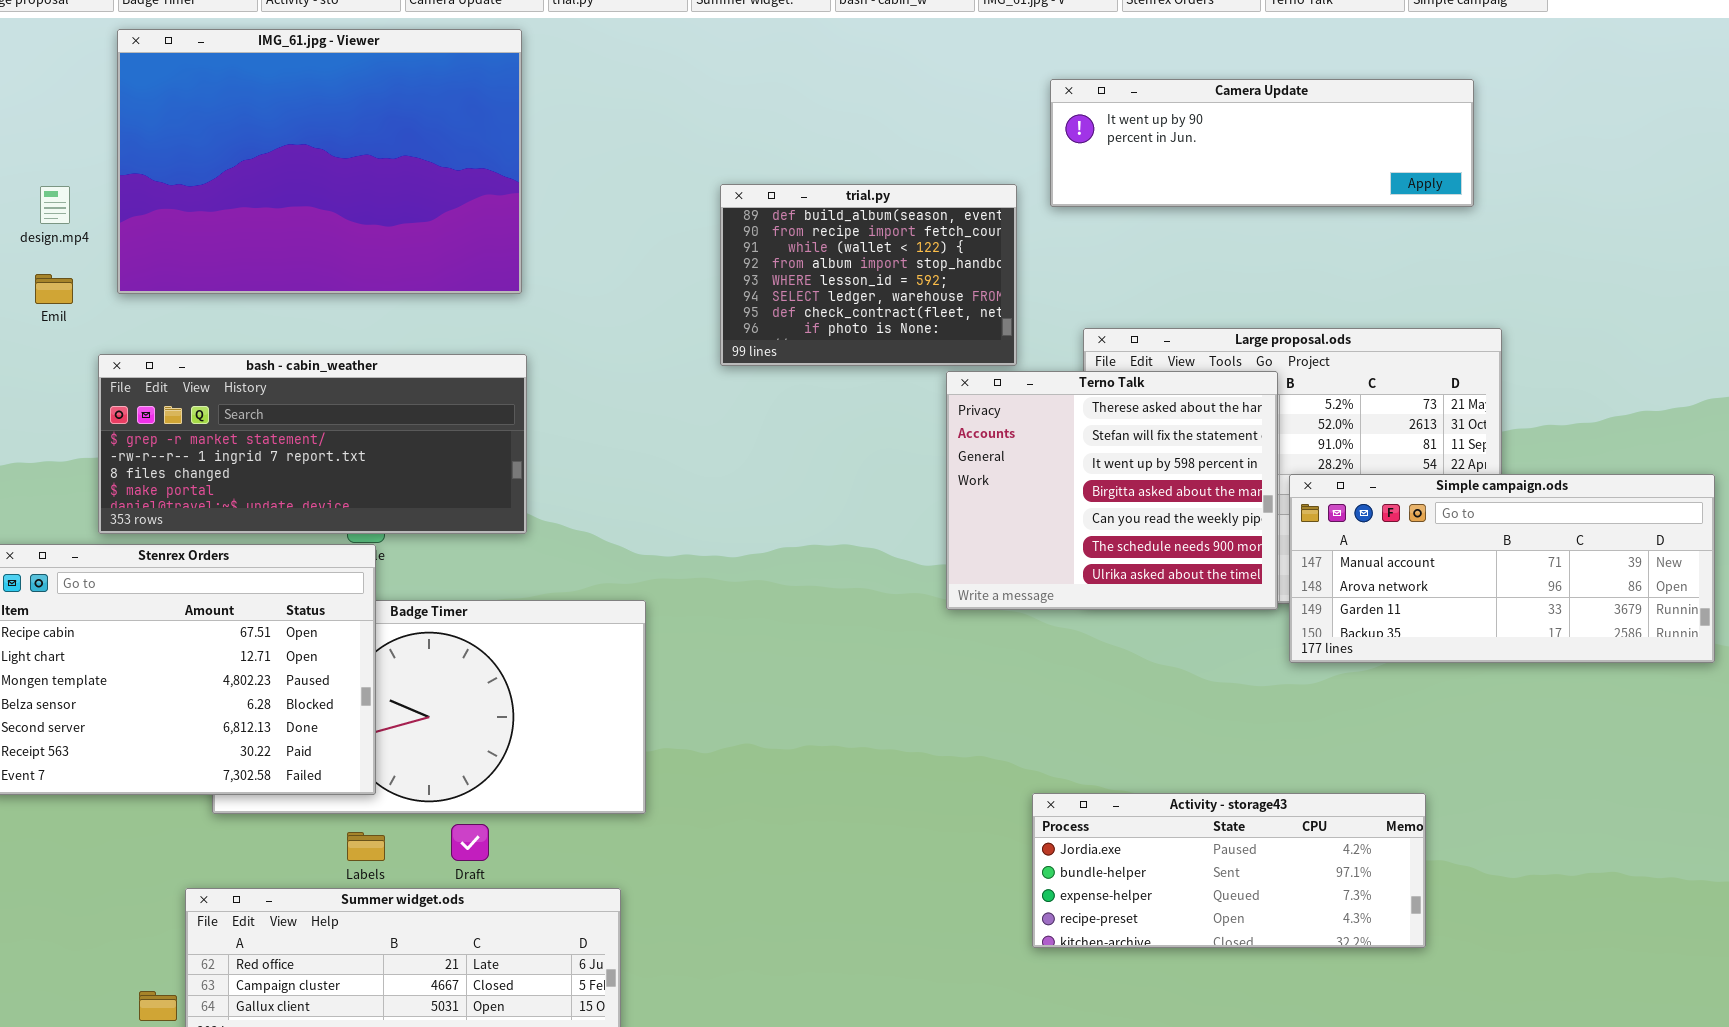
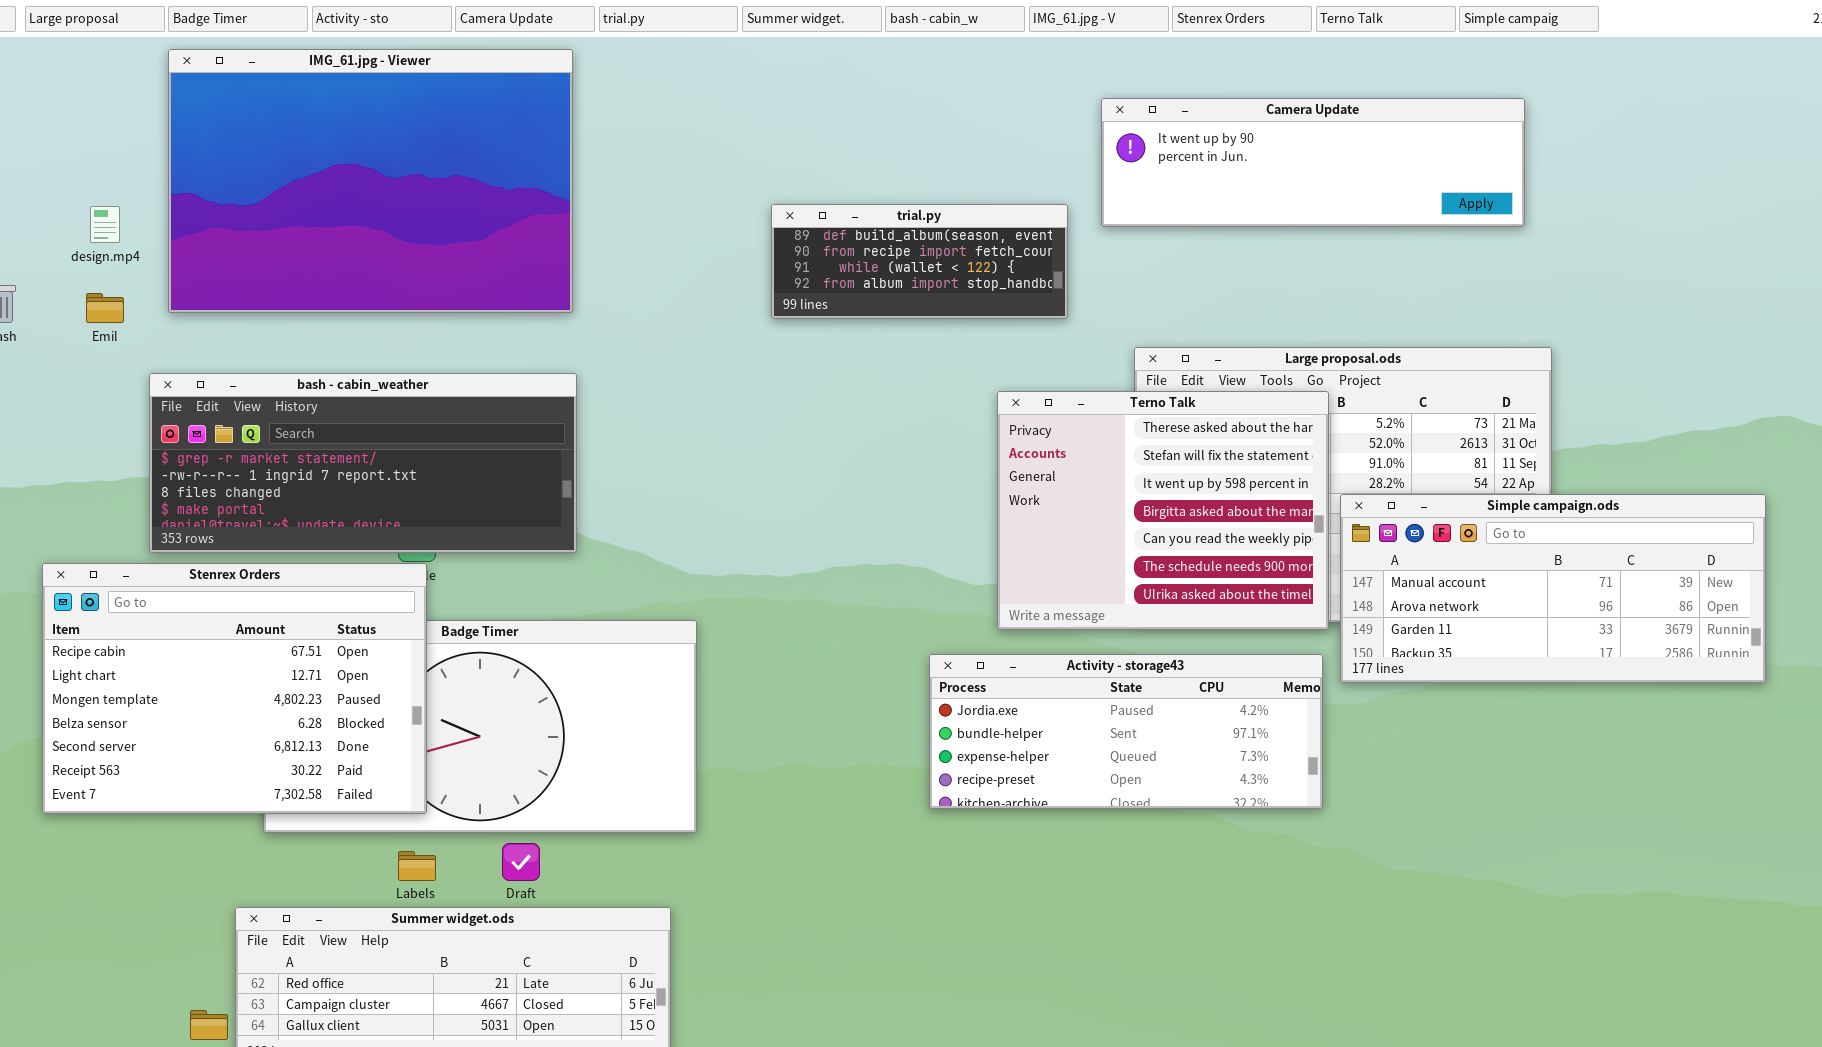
trial.py: [720,184,1017,366] -> [771,204,1068,319], resized
Activity - storage43: [1032,793,1426,948] -> [929,654,1323,809], moved

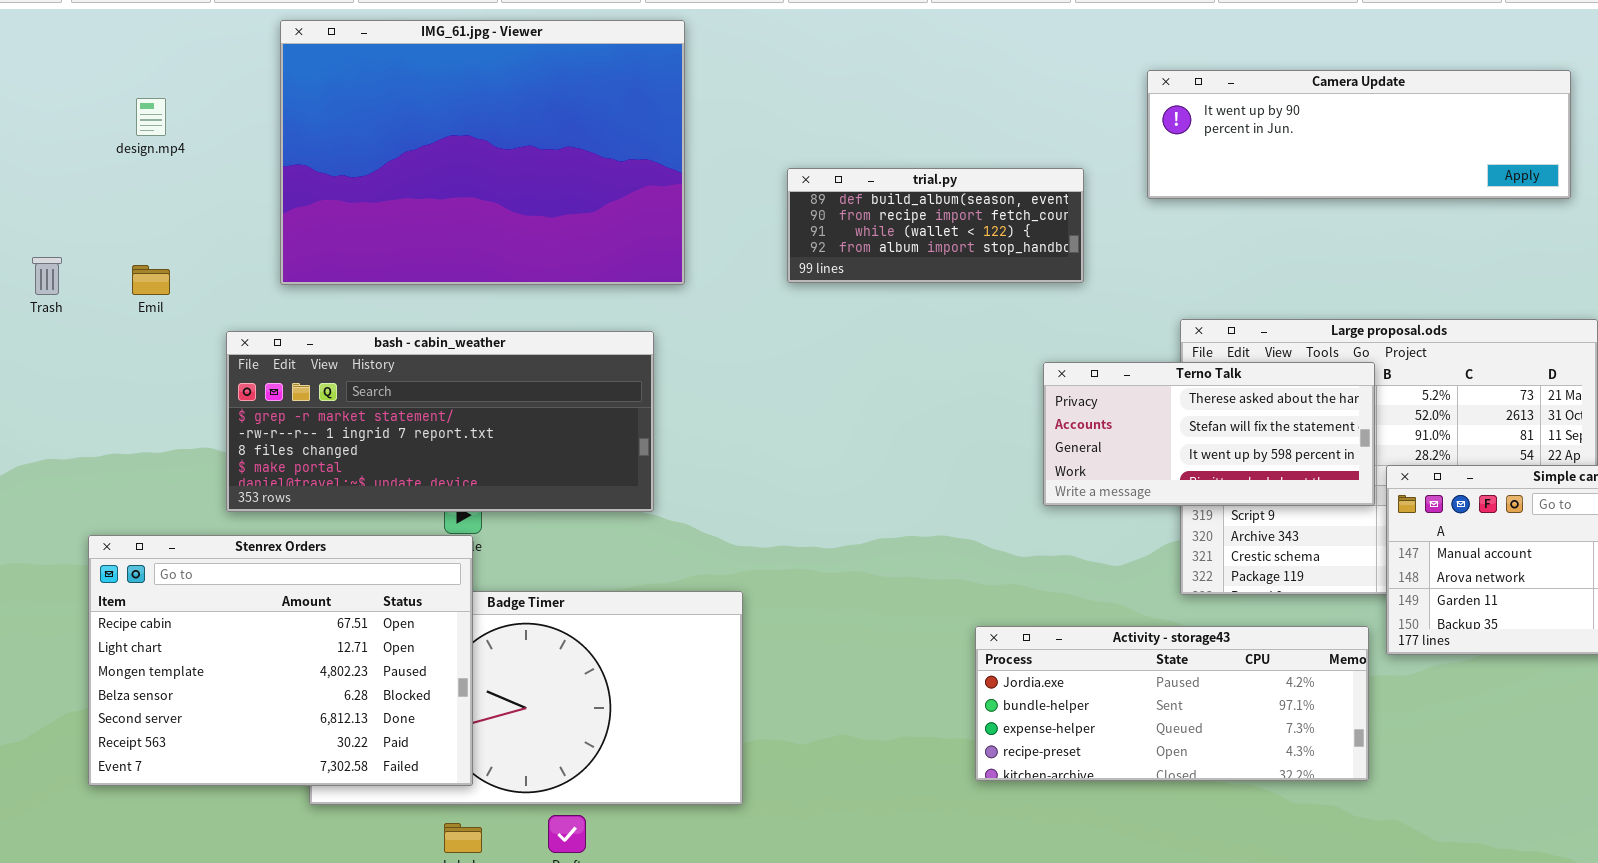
IMG_61.jpg - Viewer: [168,49,573,313] -> [280,20,685,285], moved
trial.py: [771,204,1068,319] -> [787,168,1084,283], moved
design.mp4: [90,206,120,243] -> [136,98,166,136], moved
bash - cabin_weather: [149,373,577,553] -> [226,331,654,512], moved
Terno Talk: [997,391,1329,630] -> [1043,362,1375,506], resized

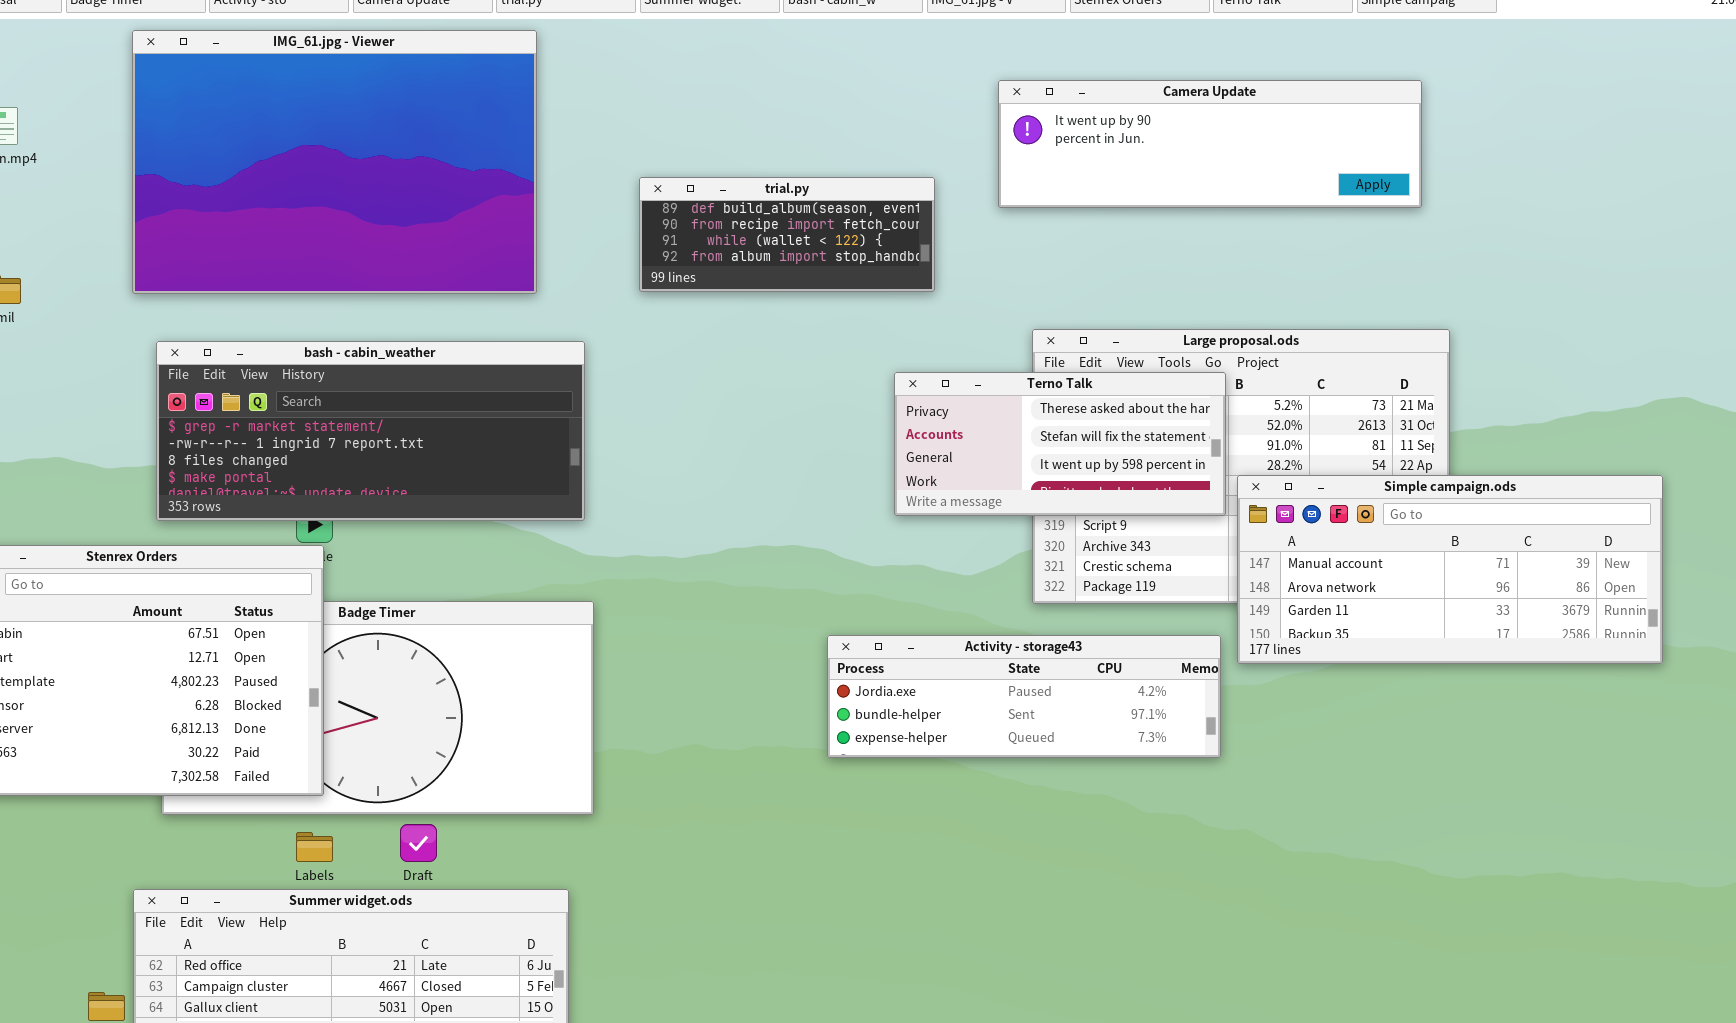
bash - cabin_weather: [226,331,654,512] -> [156,341,585,521], moved
Activity - storage43: [975,626,1369,781] -> [827,635,1221,758], resized

